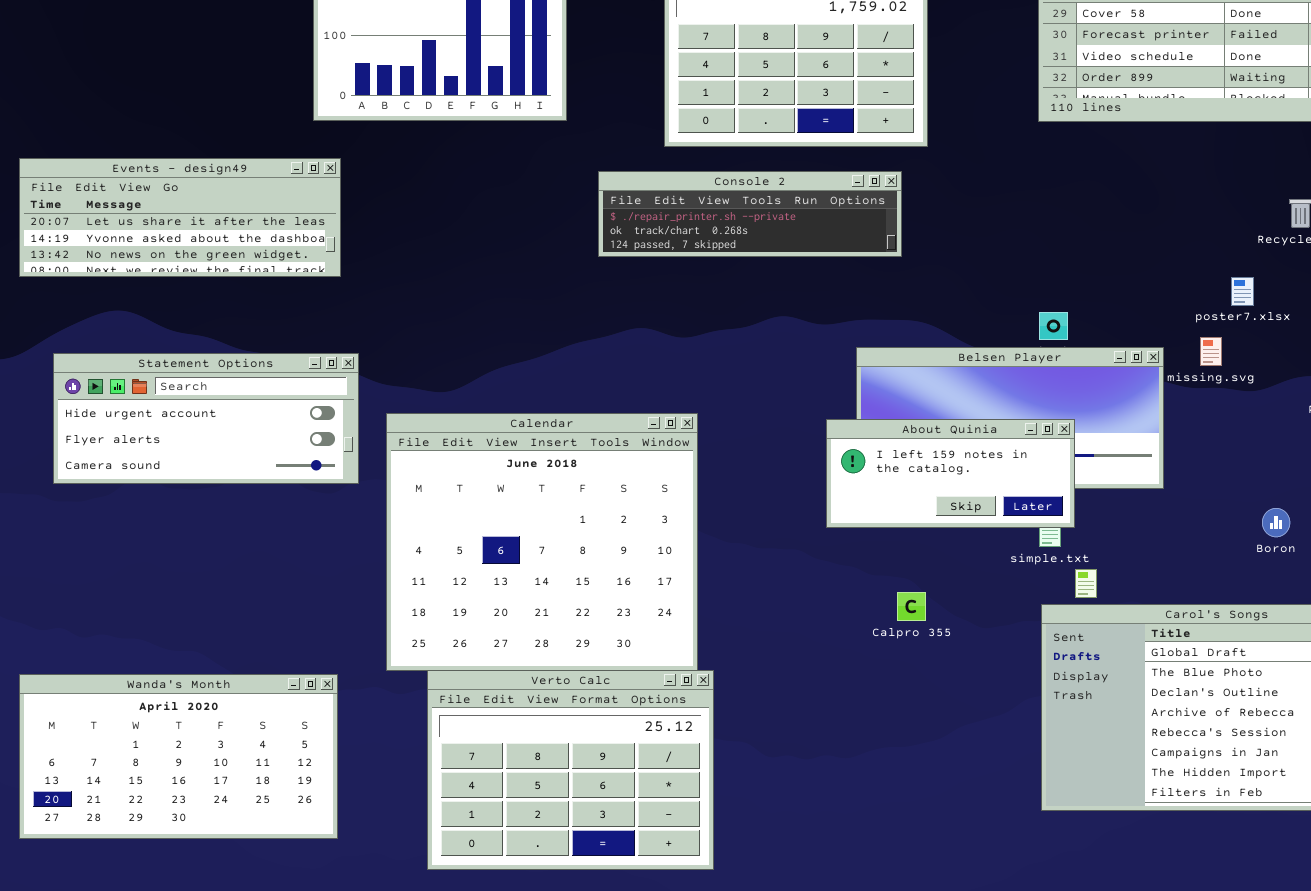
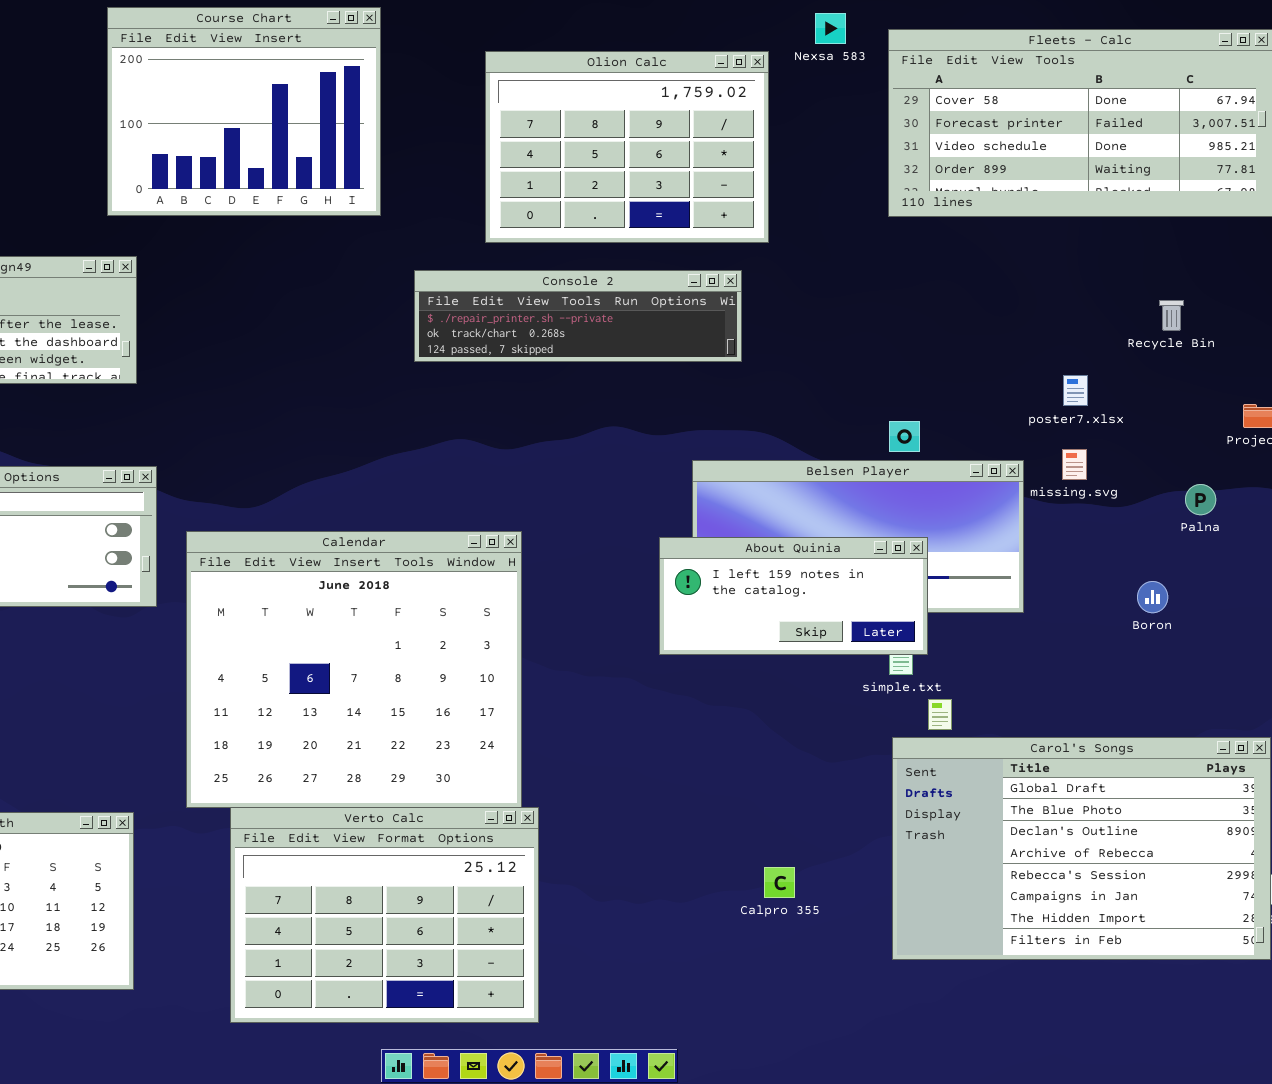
poster7.xlsx: [1231,277,1254,306] -> [1063,375,1088,406], moved
Boron: [1262,508,1290,537] -> [1137,581,1168,613], moved
Calpro 355: [897,592,926,621] -> [764,867,795,898], moved

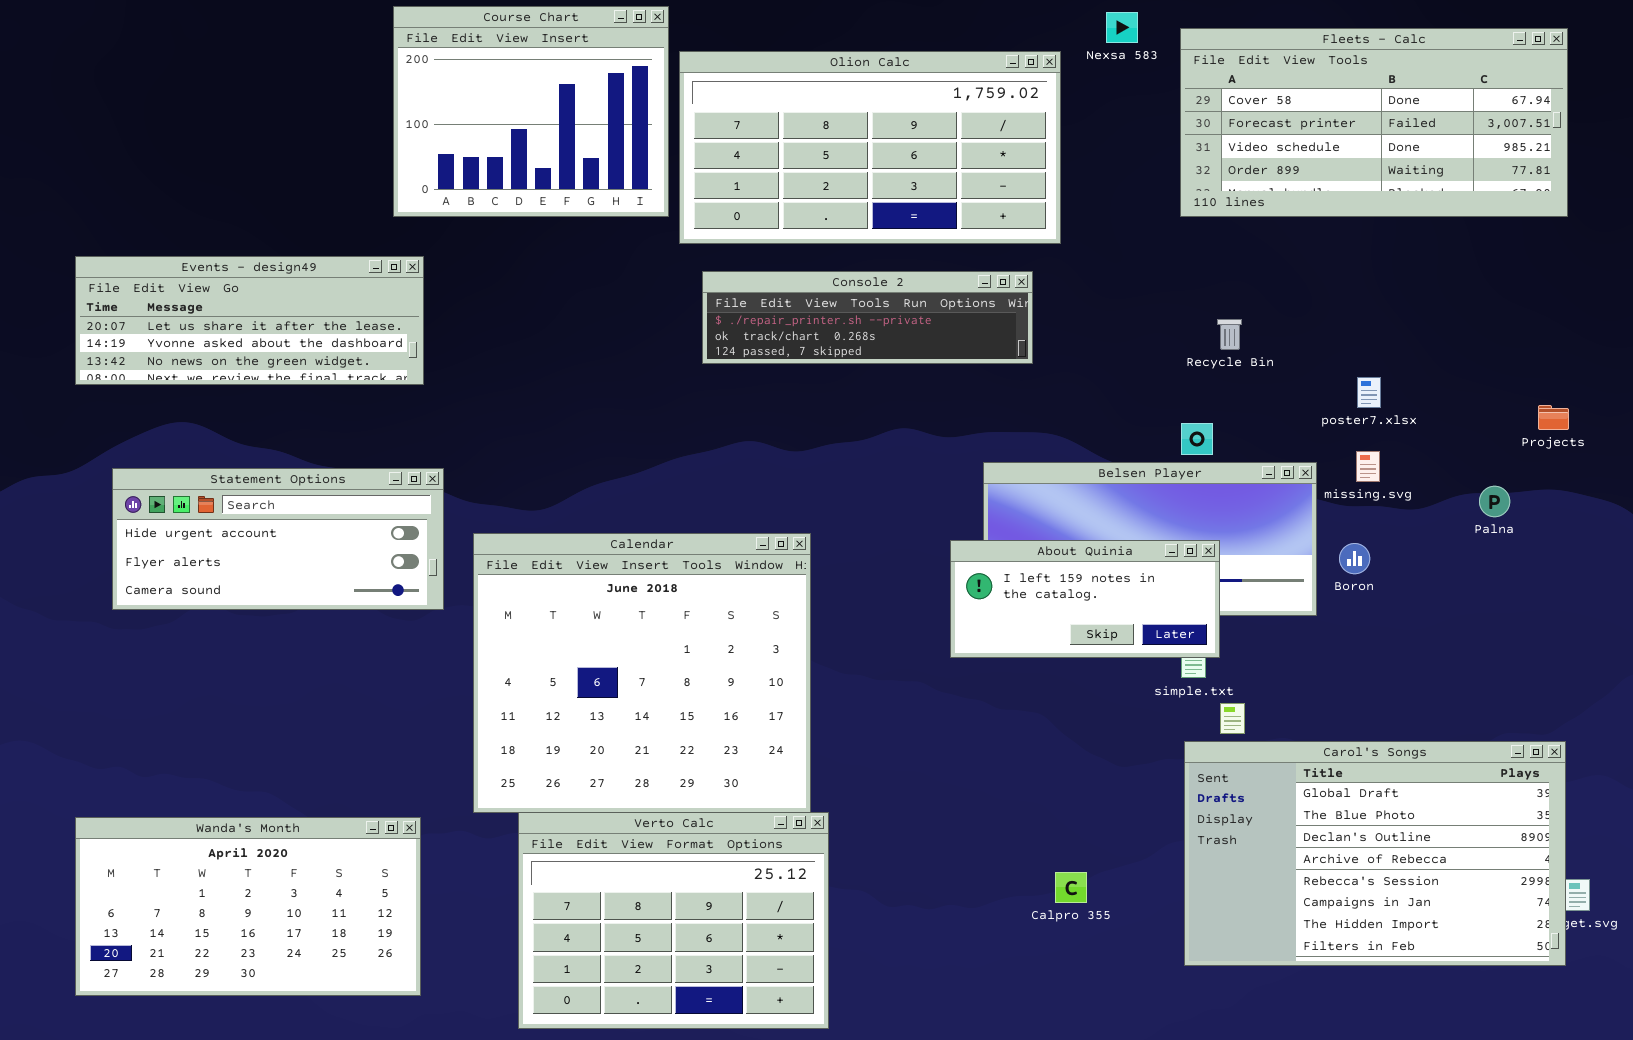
Olion Calc: [485,51,769,243] -> [679,51,1061,244], resized
Recycle Bin: [1159,300,1184,331] -> [1217,319,1242,350], moved
Boron: [1137,581,1168,613] -> [1339,543,1370,574], moved

